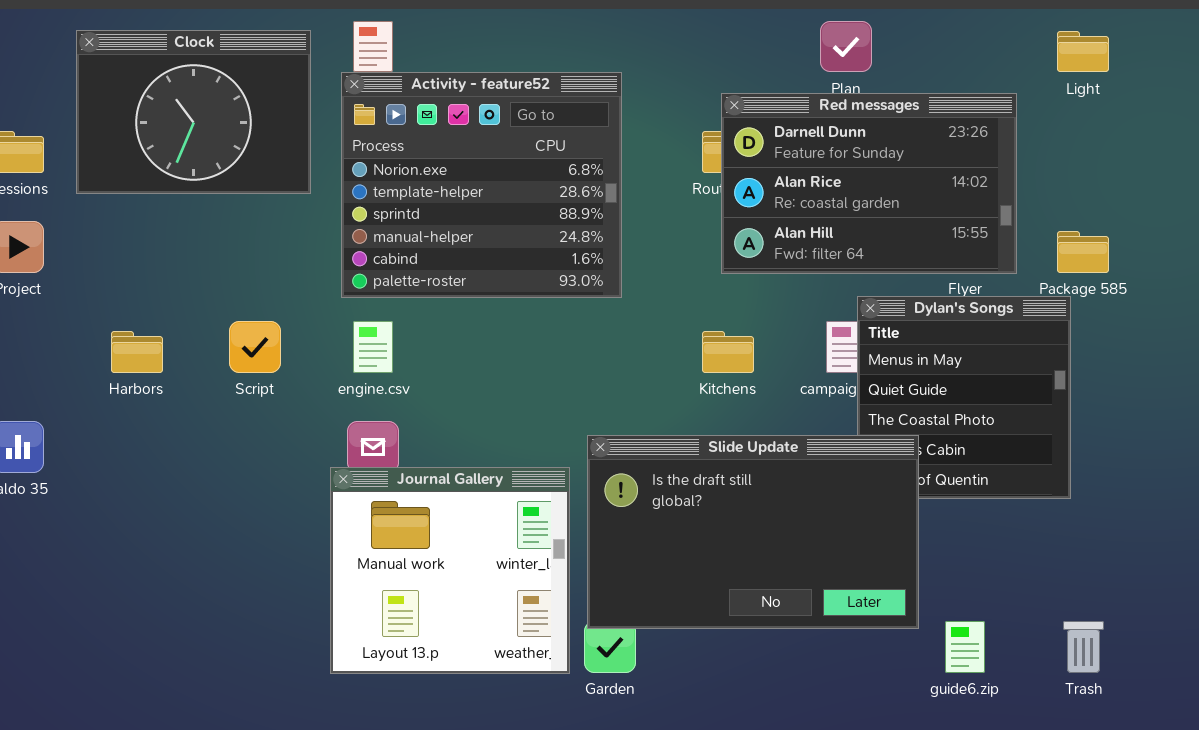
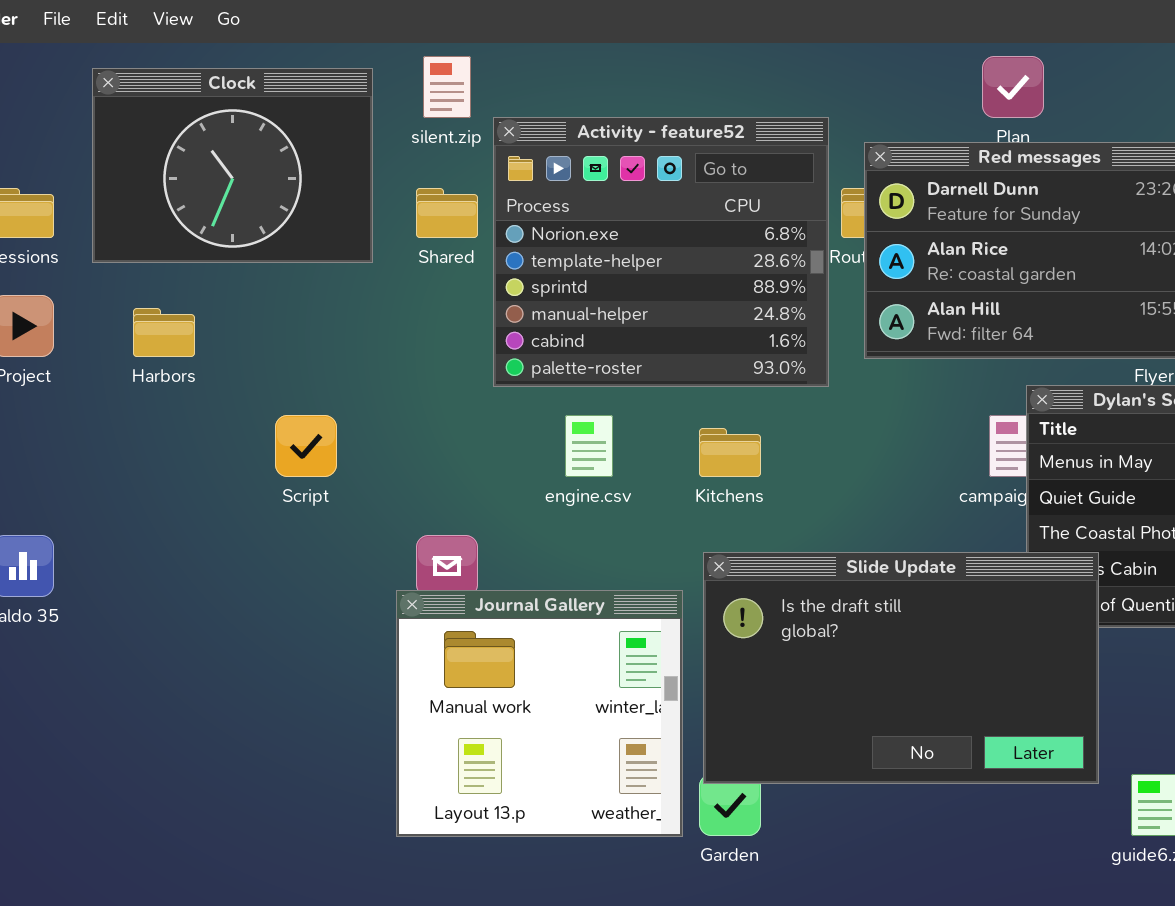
Activity - feature52: [341,72,622,298] -> [493,117,829,387], moved
engine.csv: [353,321,393,373] -> [565,415,613,477], moved
Harbors: [111,331,163,373] -> [133,308,195,357], moved
Kitchens: [702,331,754,373] -> [699,428,761,477], moved

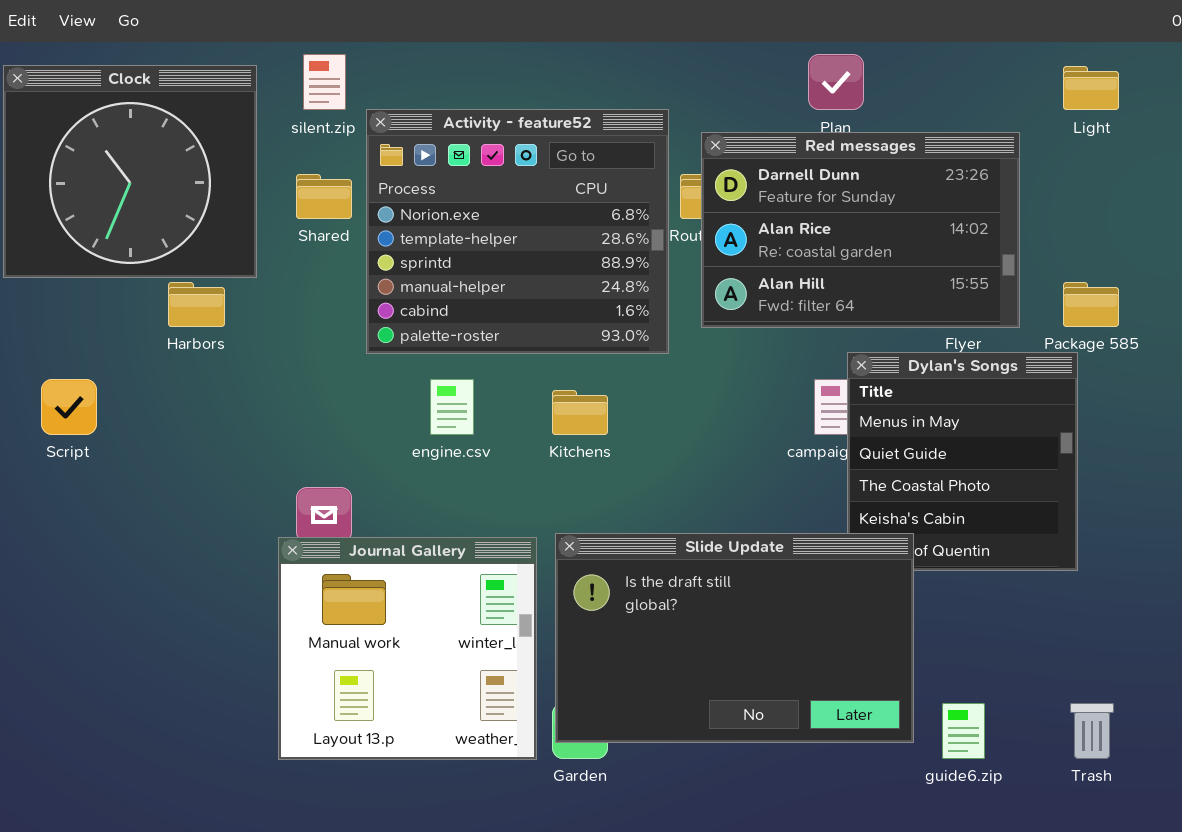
Clock: [92,68,373,263] -> [3,65,257,278], resized
Harbors: [133,308,195,357] -> [168,282,225,327], moved
Script: [275,415,337,477] -> [41,379,97,435], moved
Slide Update: [703,552,1099,784] -> [555,533,914,743], moved

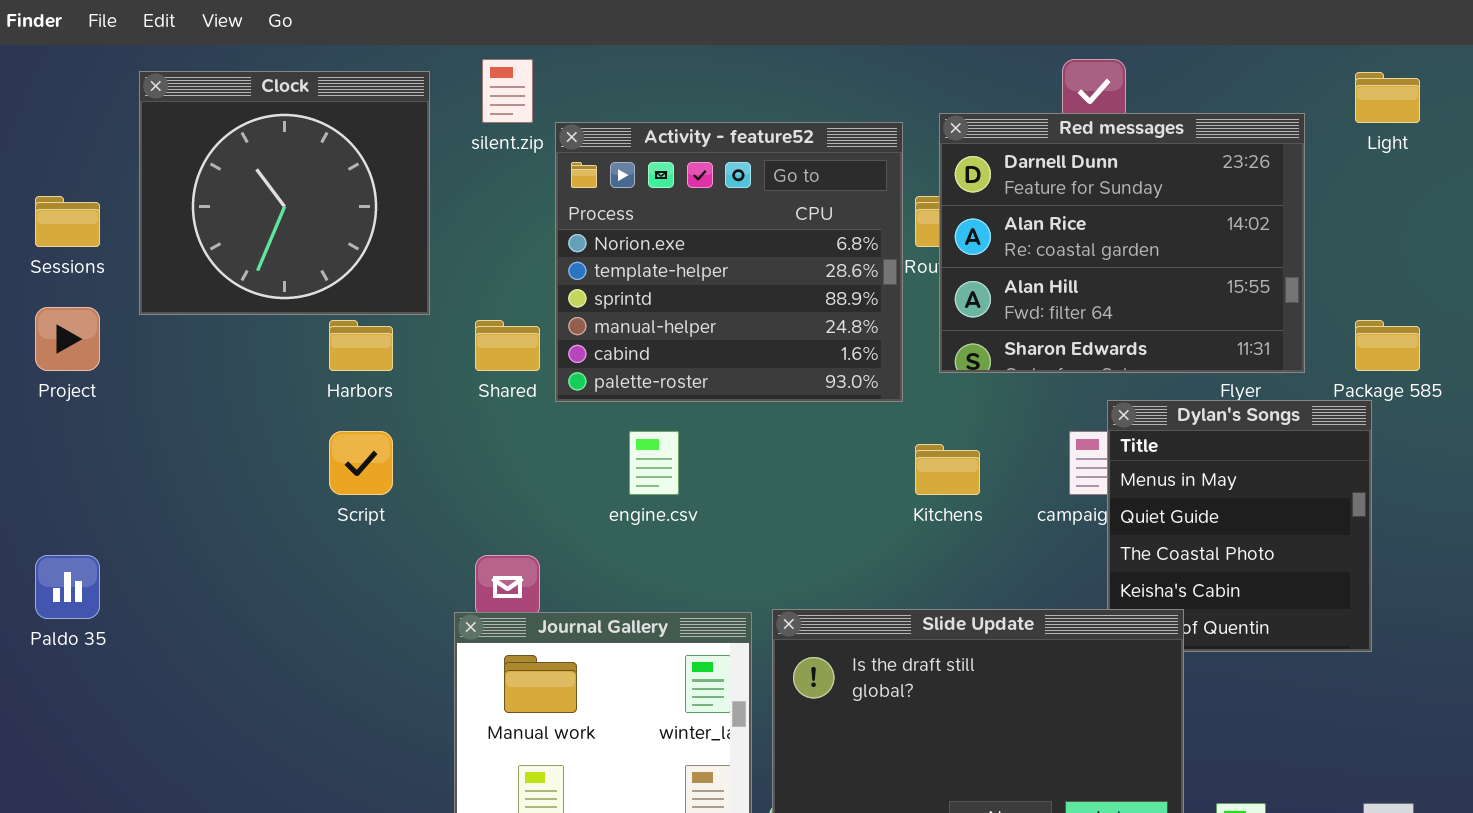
Red messages: [701,132,1020,328] -> [939,113,1305,373], resized
Shared: [296,174,352,219] -> [475,320,540,371], moved
Script: [41,379,97,435] -> [329,431,393,495], moved
Kitchens: [552,390,608,435] -> [915,444,980,495], moved

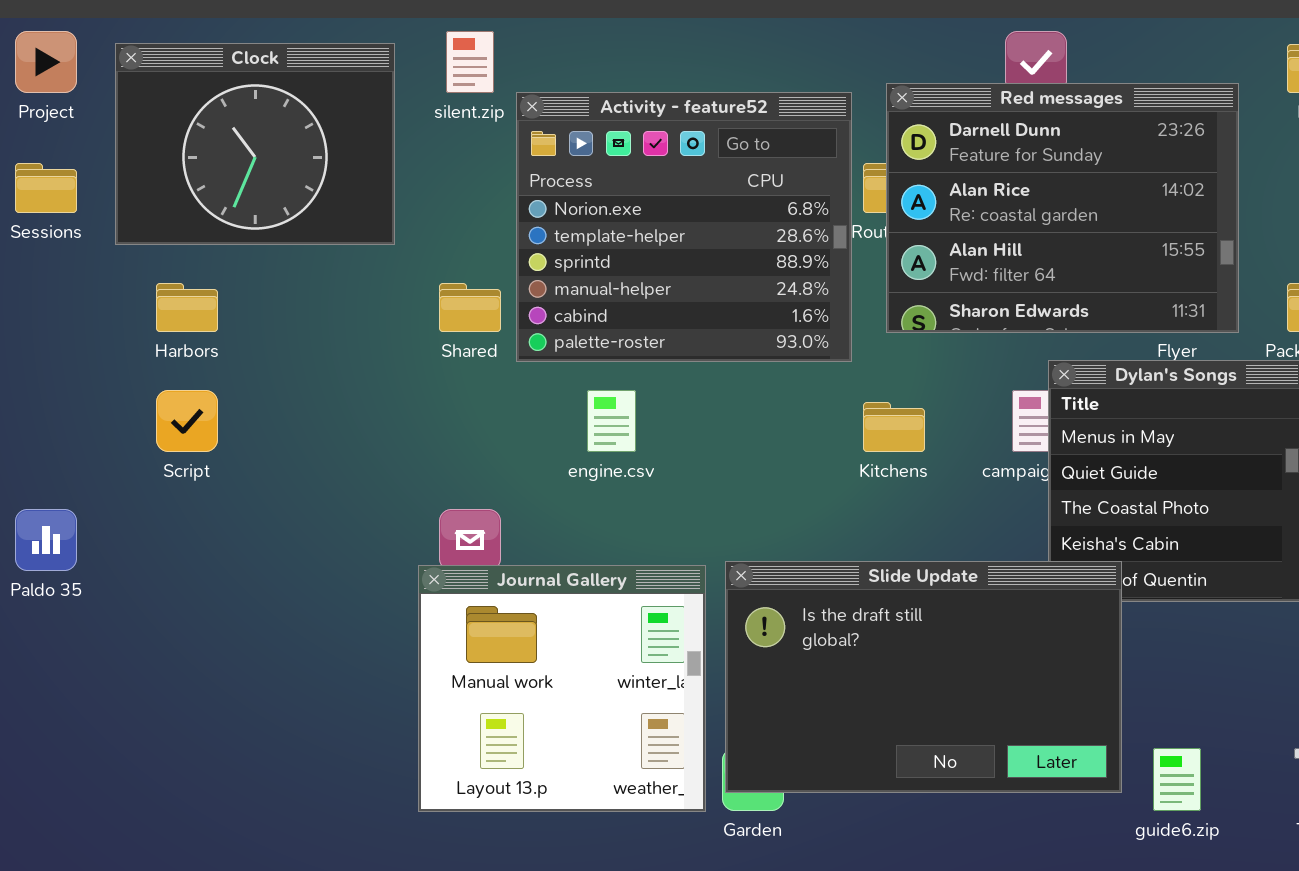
Clock: [139,71,430,315] -> [115,43,395,245], resized
Project: [35,307,100,371] -> [15,31,77,93], moved
Harbors: [329,320,393,371] -> [156,283,218,332], moved
Script: [329,431,393,495] -> [156,390,218,452], moved

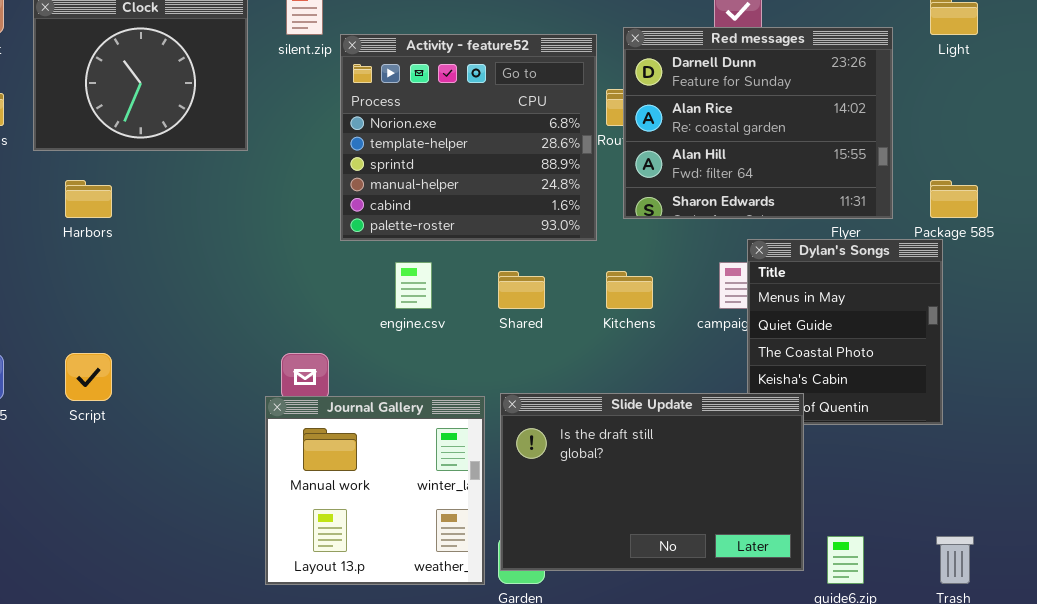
Shared: [439,283,501,332] -> [498,271,545,309], moved
Script: [156,390,218,452] -> [65,353,112,401], moved

